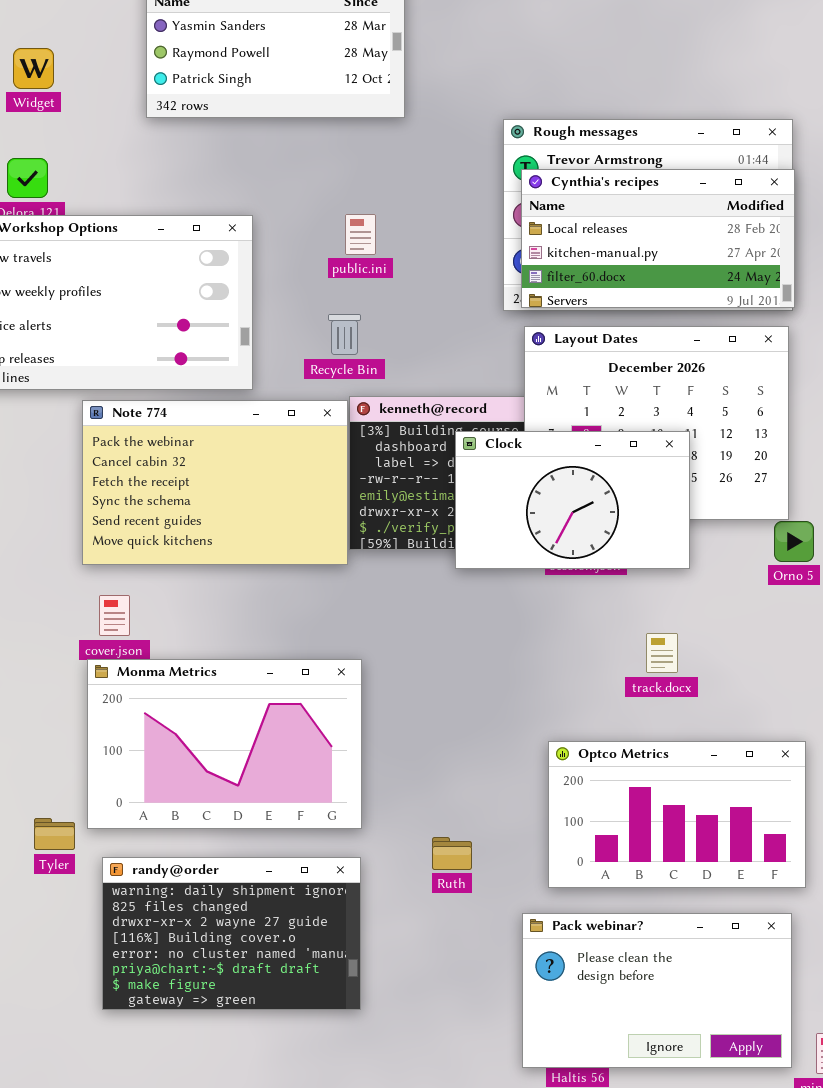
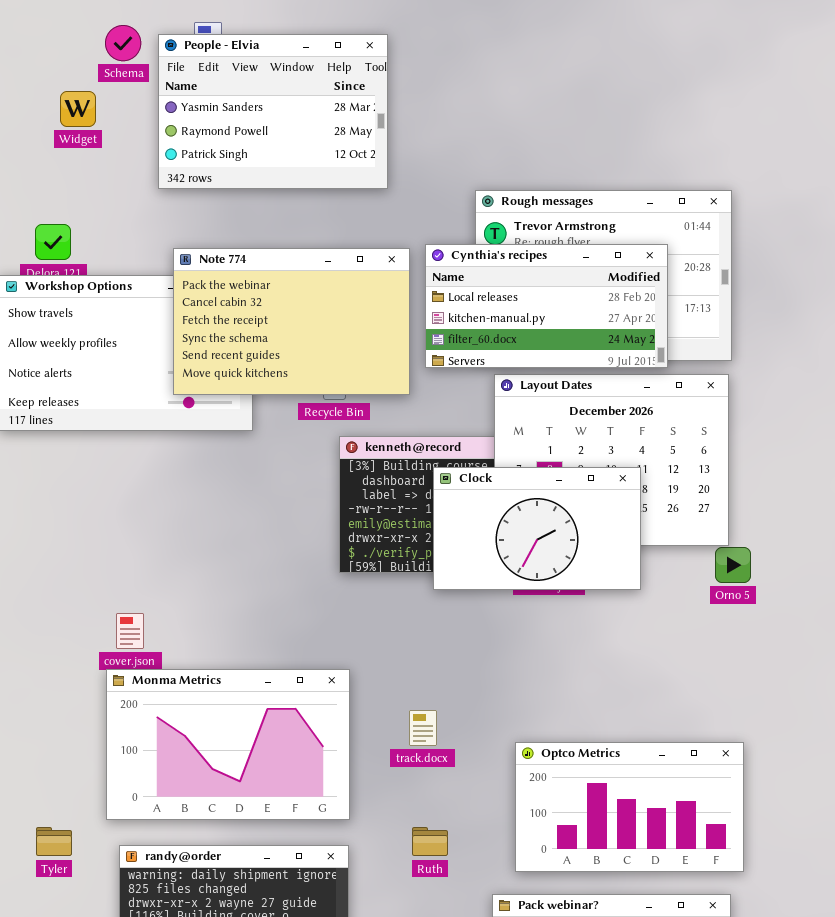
Widget: [13,48,54,89] -> [60,91,96,127], moved
Cynthia's recipes: [521,169,795,308] -> [425,244,668,368], moved
Note 774: [82,400,348,565] -> [173,248,410,395], moved
track.docx: [646,633,678,673] -> [409,710,437,746], moved
Tyler: [34,818,75,850] -> [36,827,72,856], moved

